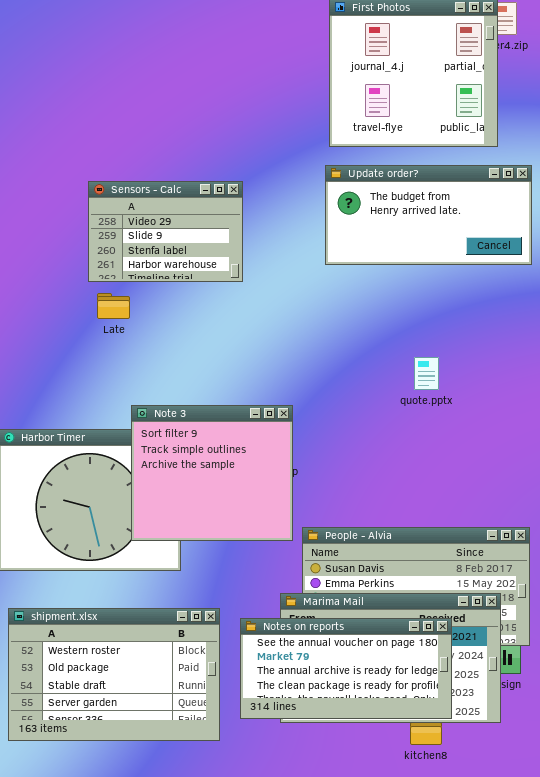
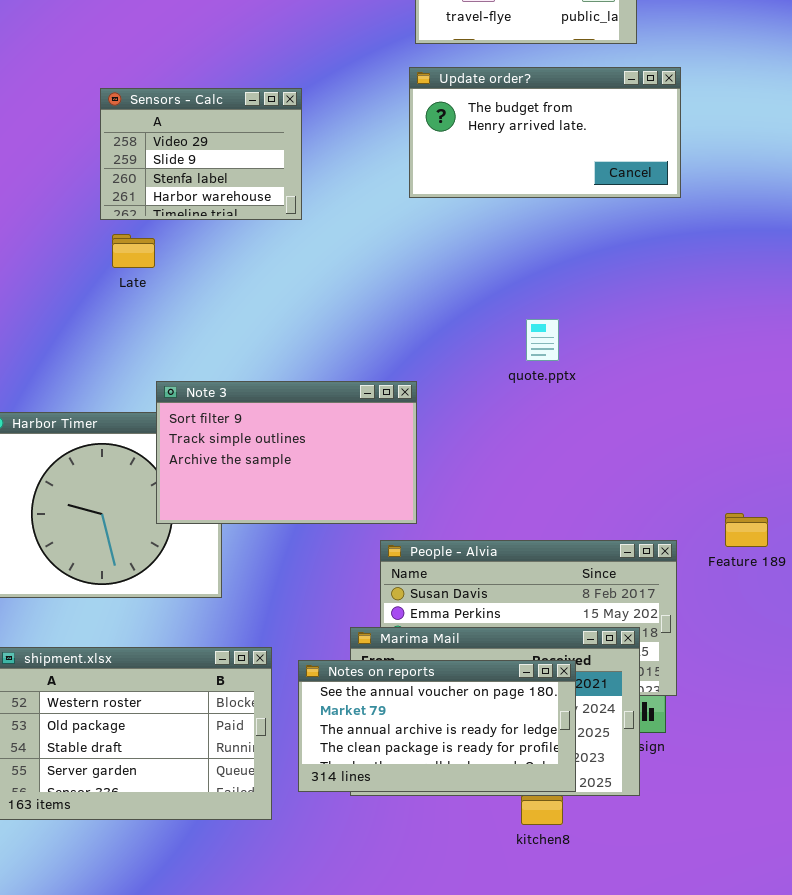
Note 3: [131,405,293,541] -> [156,381,417,524], resized

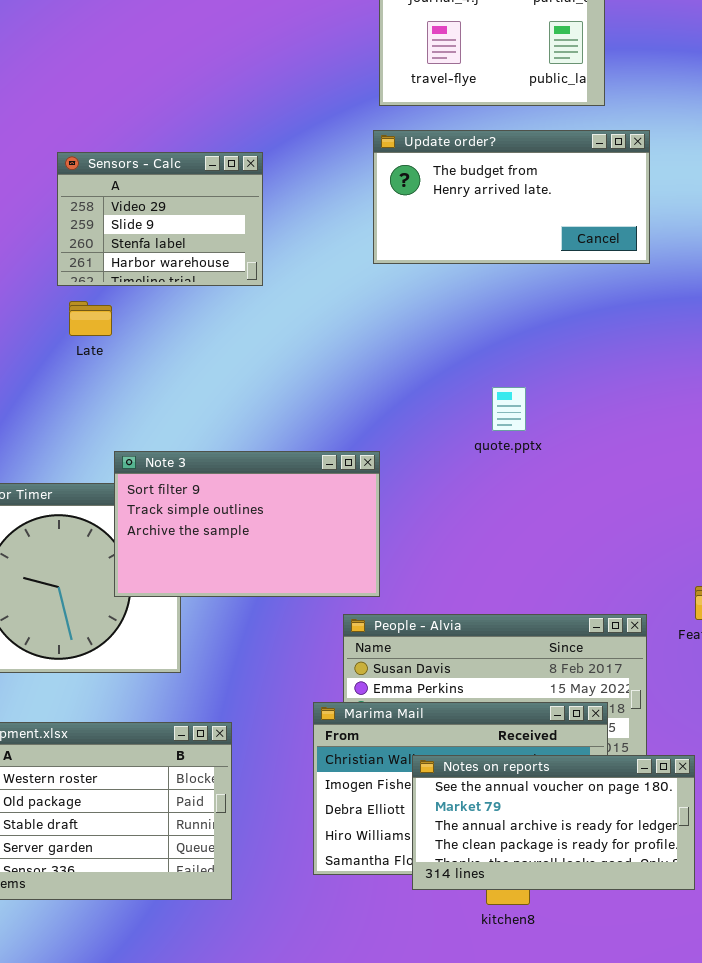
Notes on reports: [298,660,576,792] -> [412,755,695,890], moved

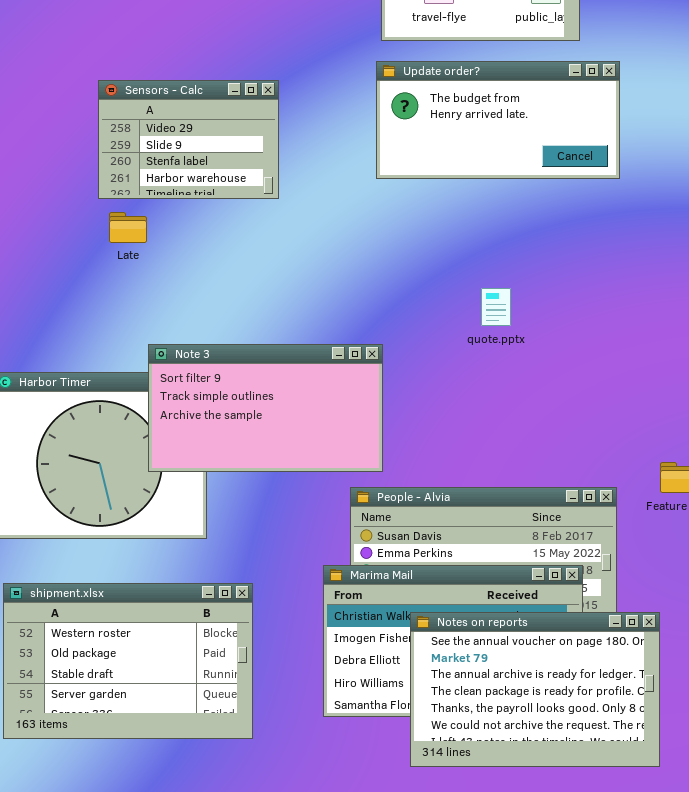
Notes on reports: [412,755,695,890] -> [410,612,660,767], resized

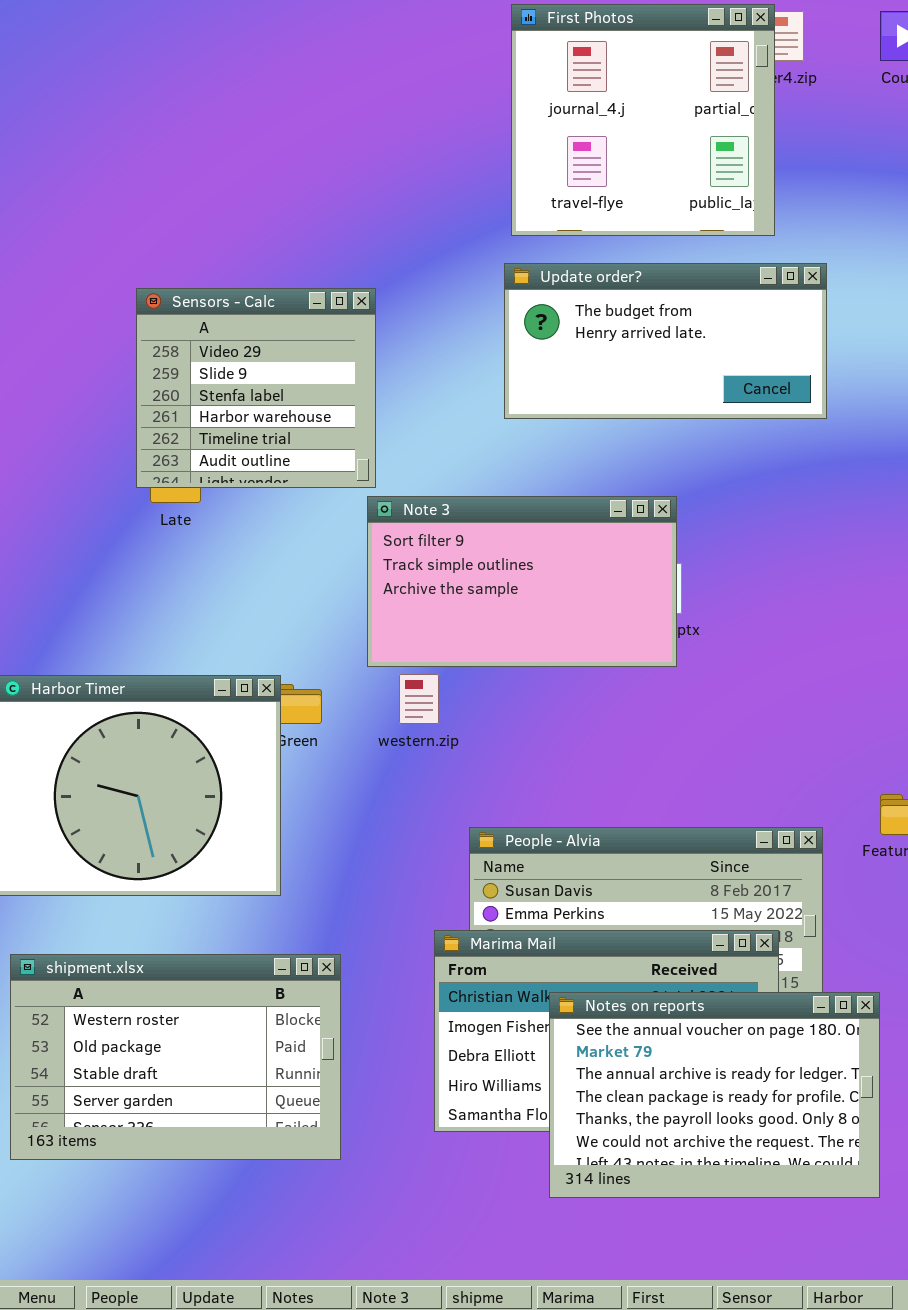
Sensors - Calc: [98,80,279,199] -> [136,288,376,488], resized
Note 3: [148,344,383,472] -> [367,496,677,667], moved

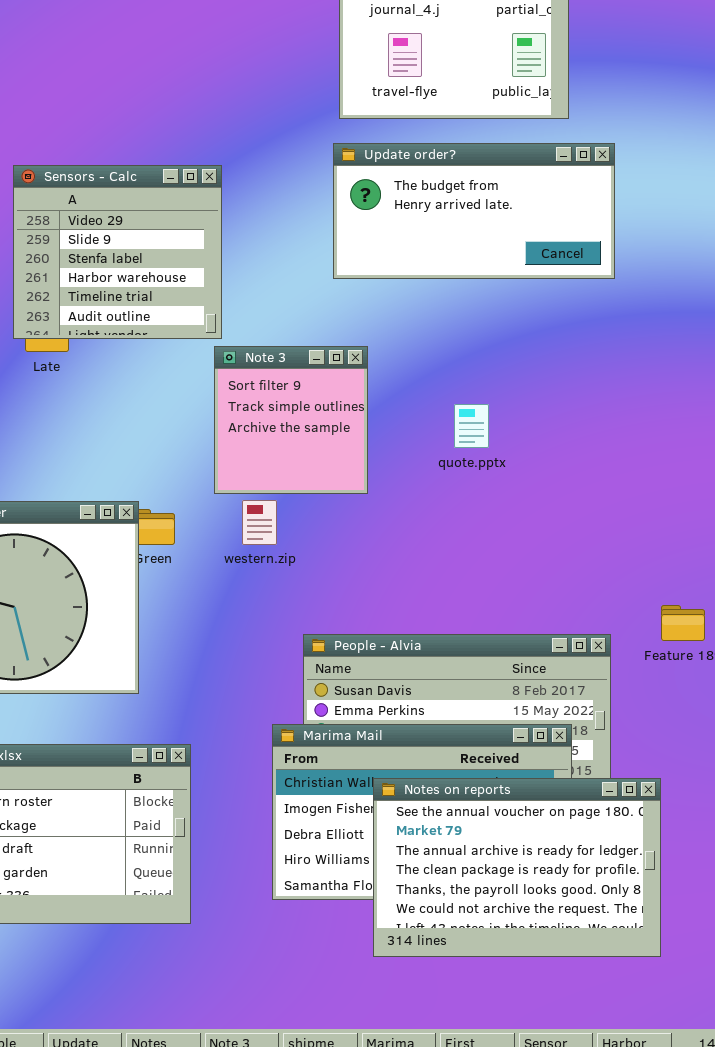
Note 3: [367,496,677,667] -> [214,346,368,494], resized

